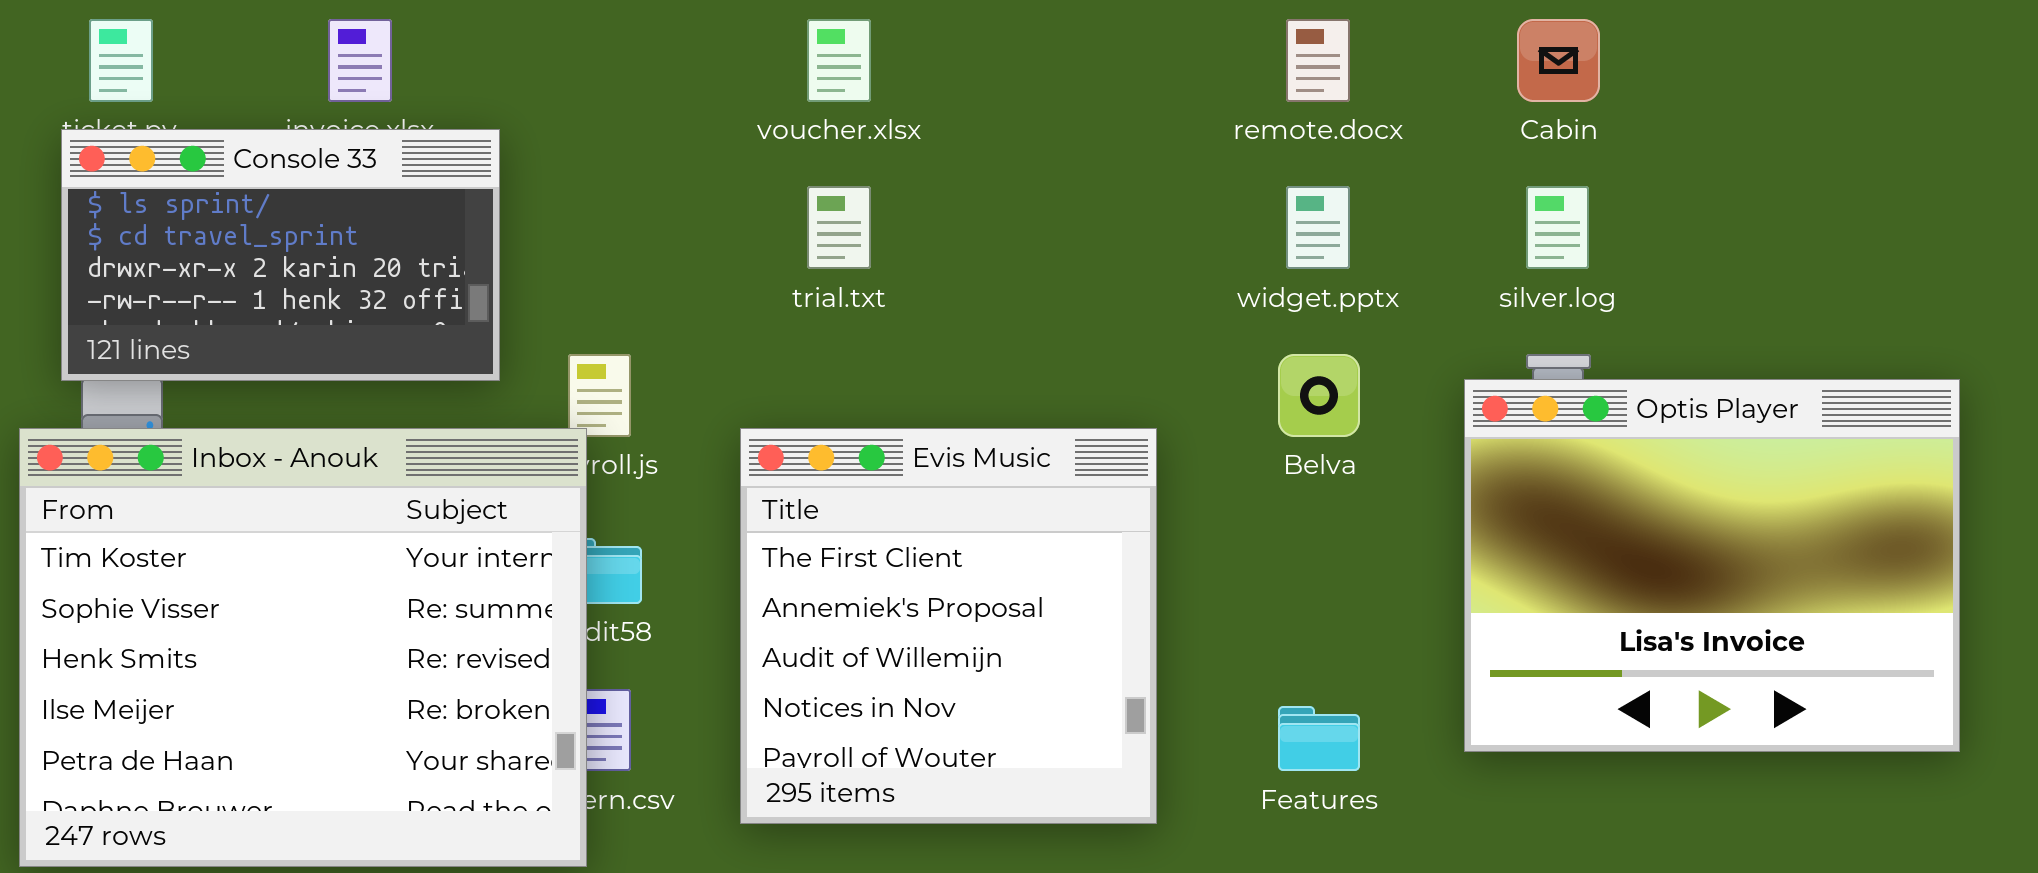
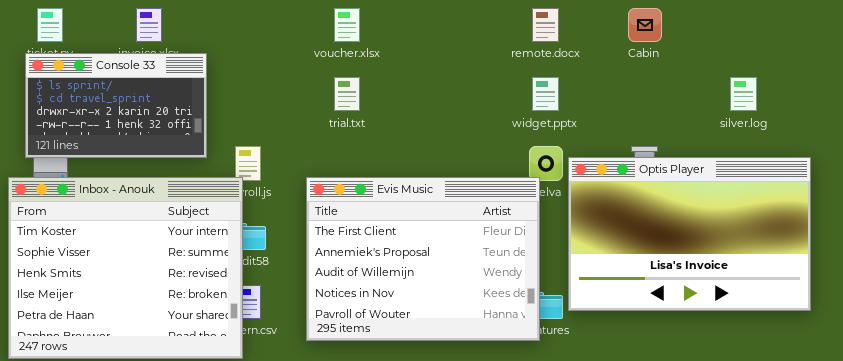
silver.log: [1526,186,1589,269] -> [730,77,757,111], moved
Optis Player: [1464,379,1960,752] -> [568,157,811,311], resized
Evis Music: [740,428,1157,824] -> [306,177,540,341], resized

